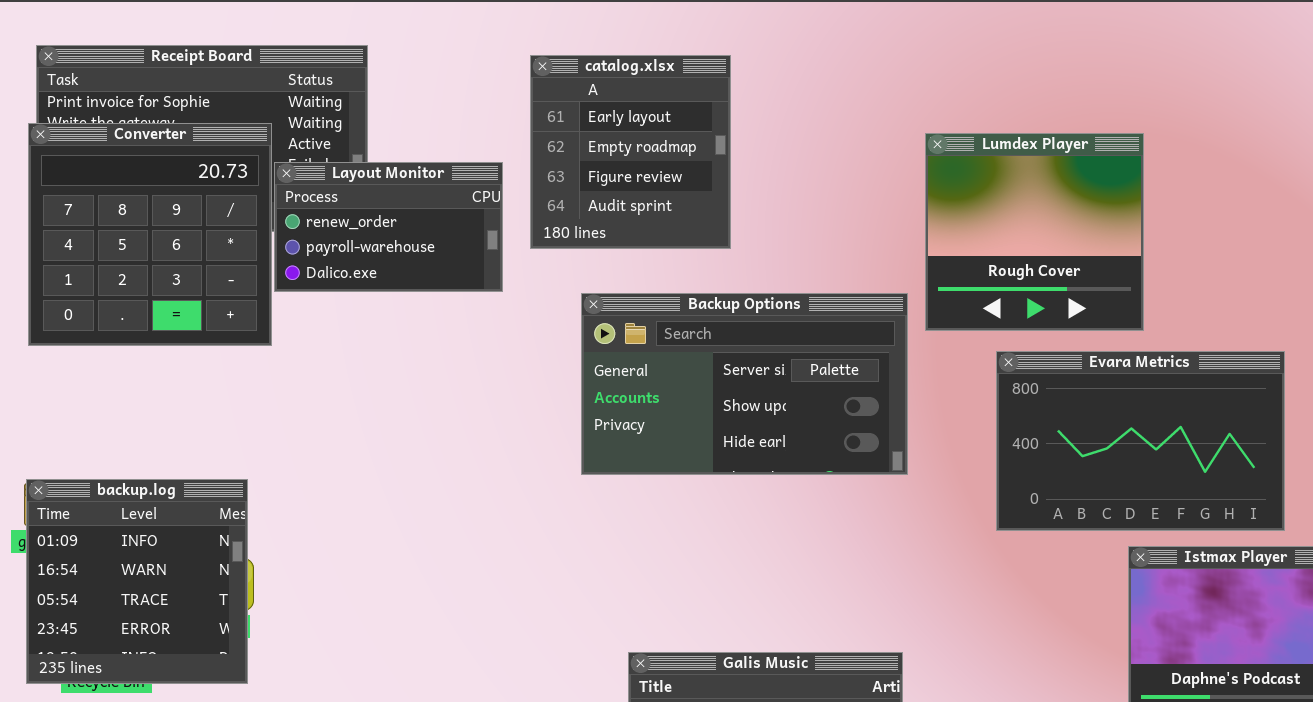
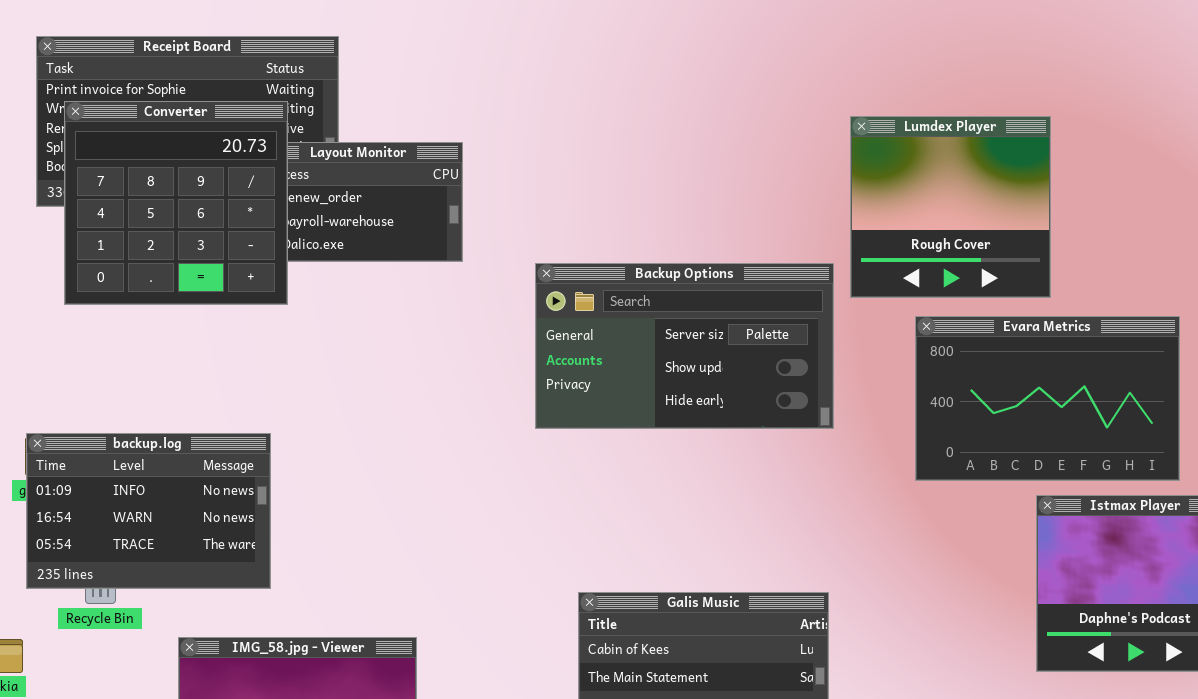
catalog.xlsx: [530,55,731,249] -> none, closed
Converter: [28,123,272,346] -> [64,101,288,305], moved
backup.log: [26,479,248,684] -> [26,433,271,589], resized

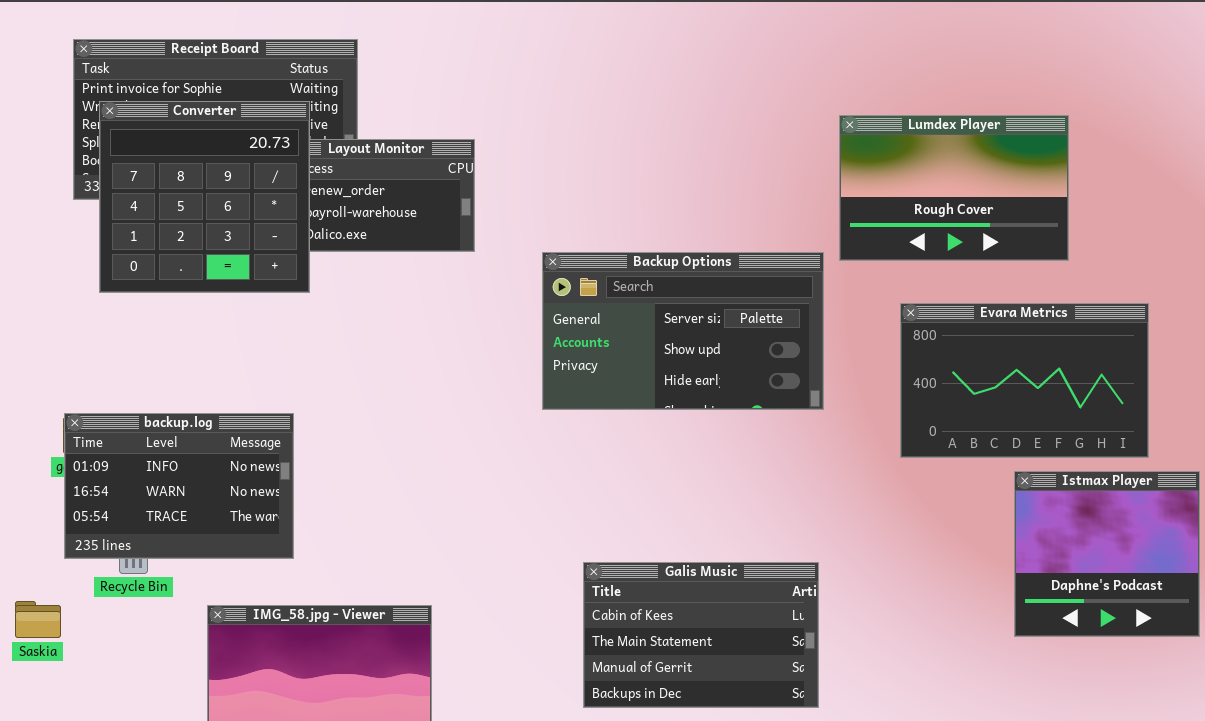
Lumdex Player: [850,116,1051,298] -> [839,115,1069,261], resized

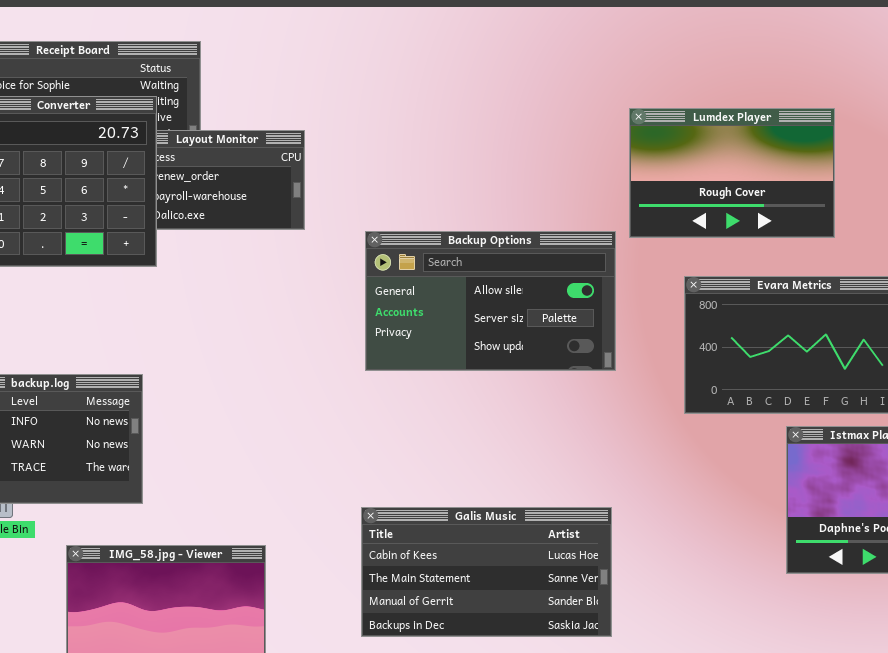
Backup Options: [542,252,824,410] -> [365,231,616,371], scrolled up 1 row
Galis Music: [583,562,819,708] -> [361,507,612,637], resized

